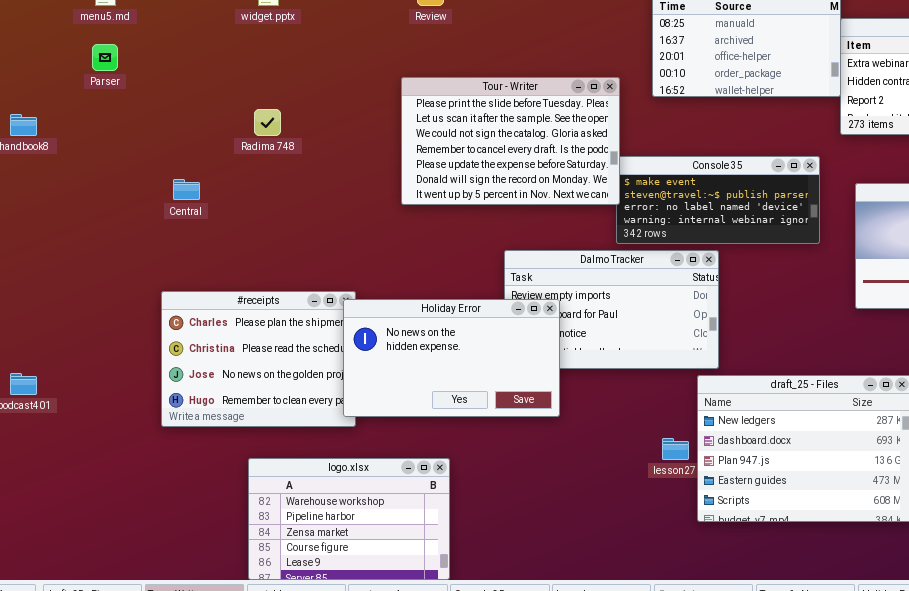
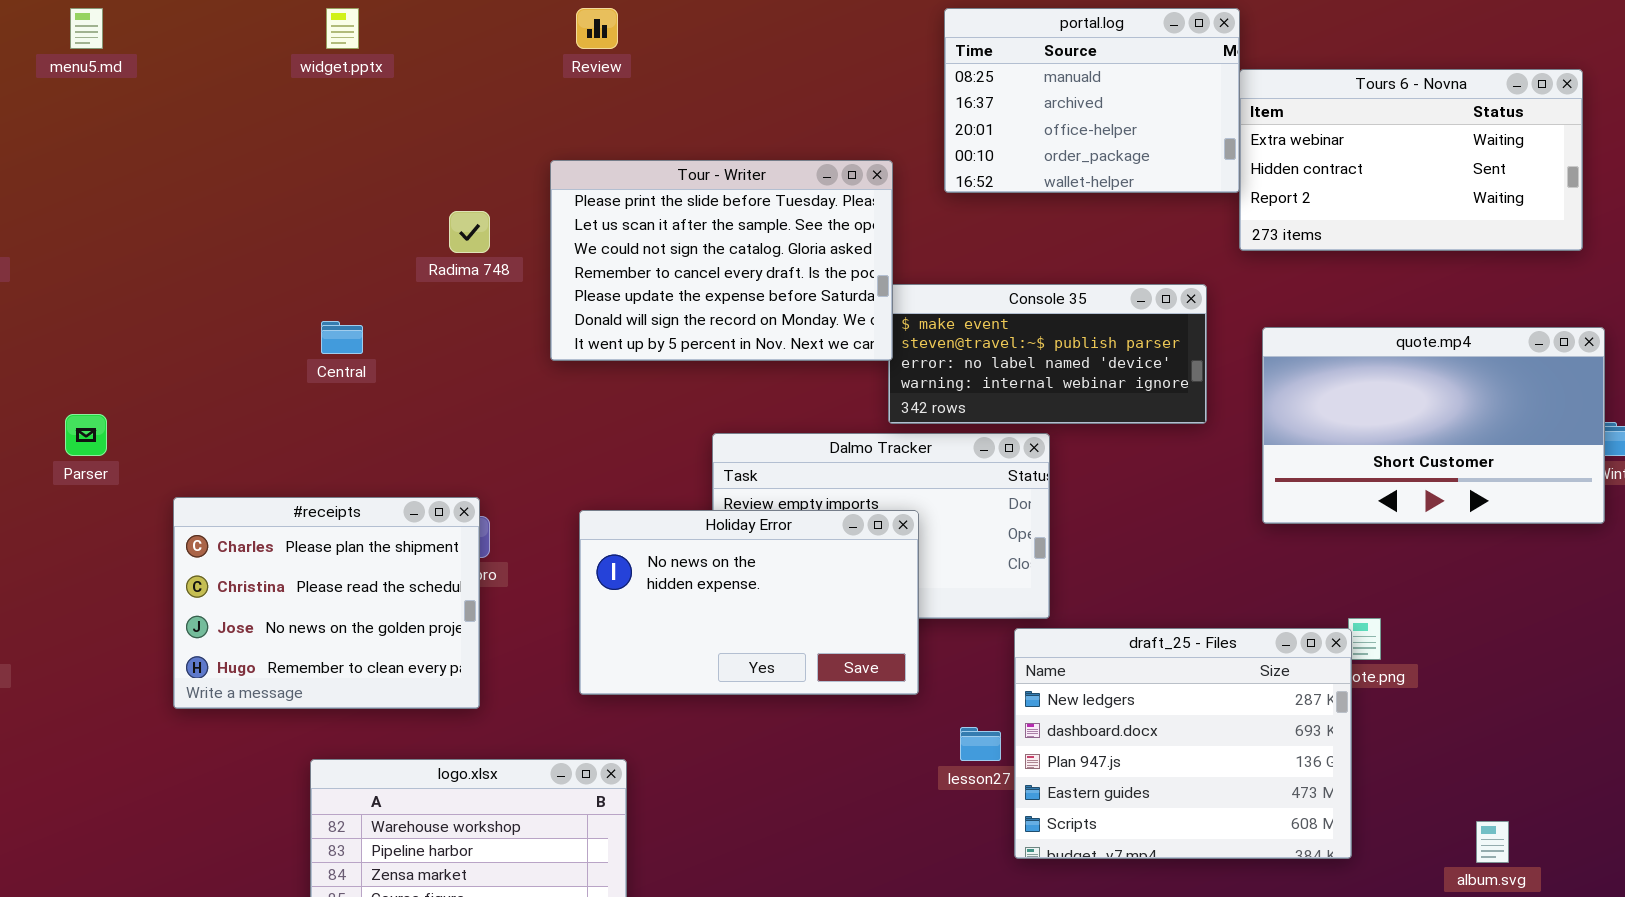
Parser: [92,44,118,71] -> [65,414,107,456], moved
Radima 748: [254,109,281,136] -> [449,211,490,253], moved
Central: [173,179,200,200] -> [321,321,363,354], moved
Holiday Error: [343,299,560,417] -> [579,510,919,695], moved

